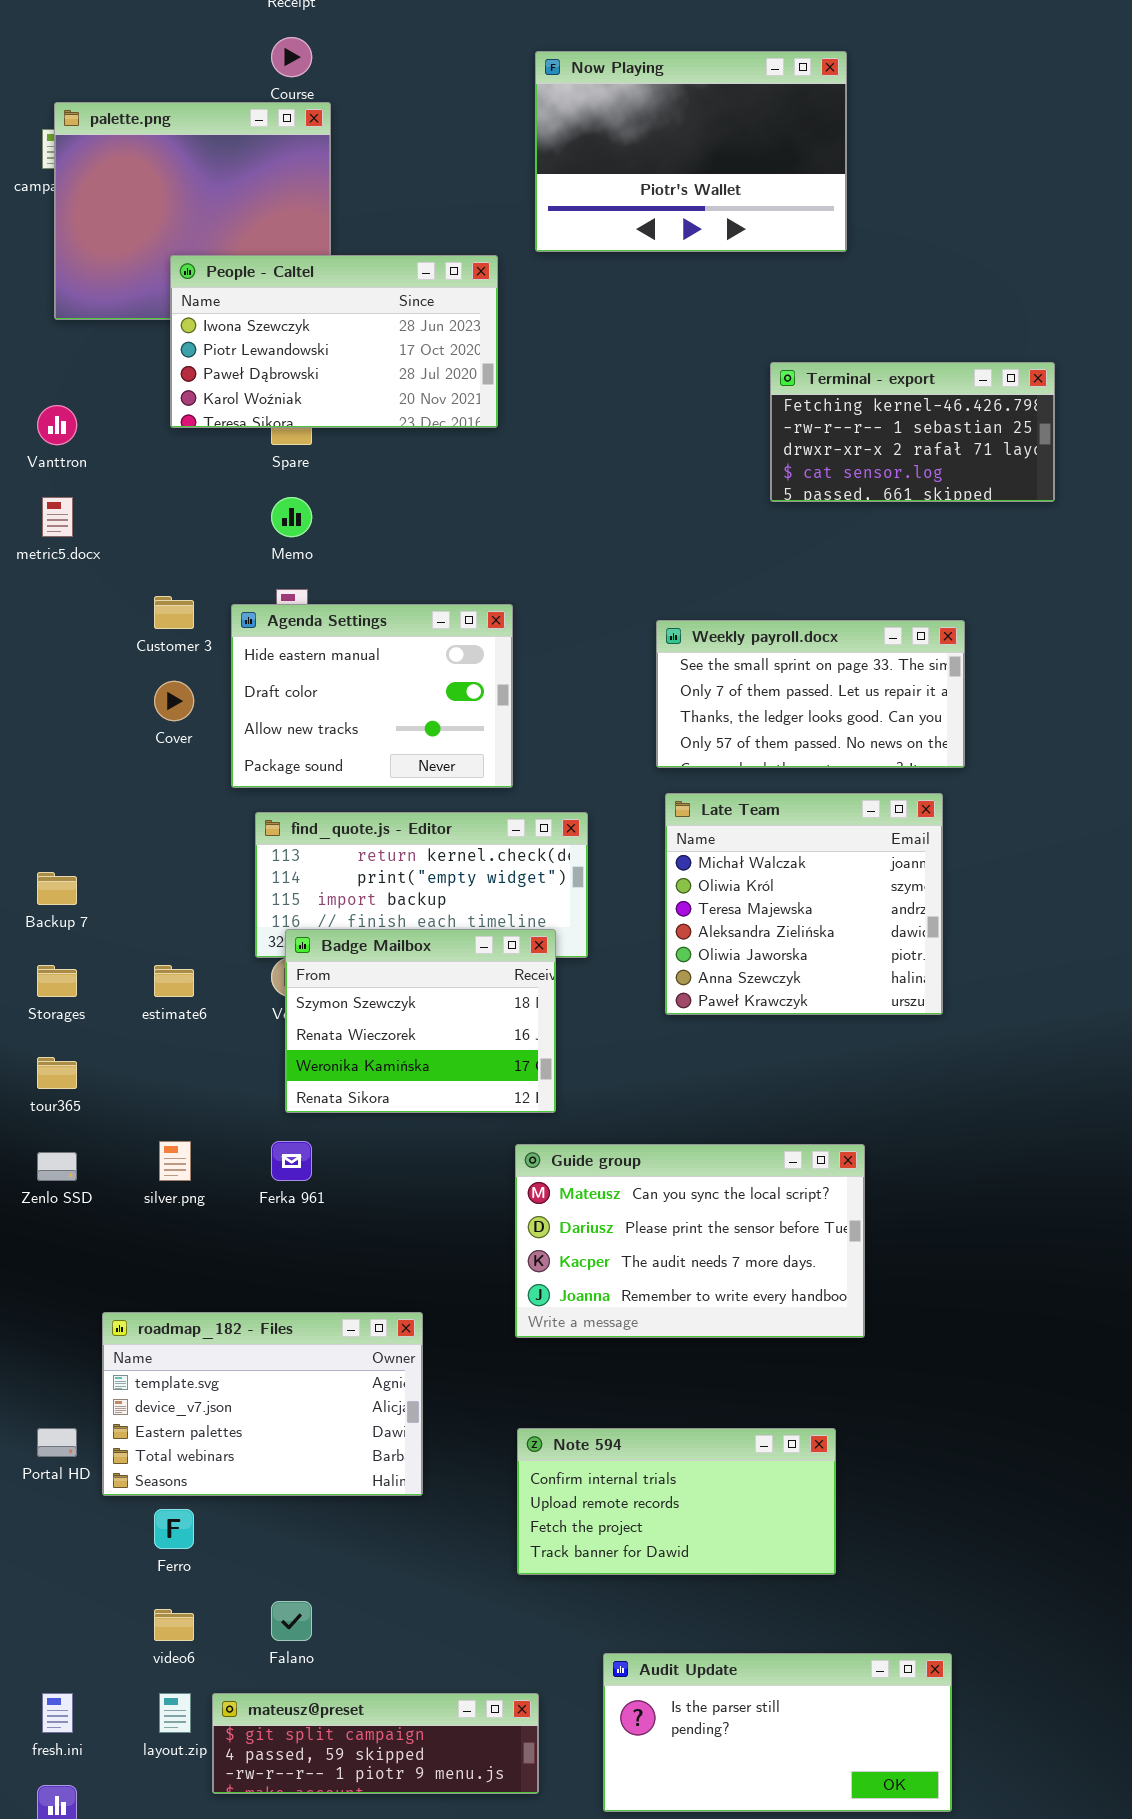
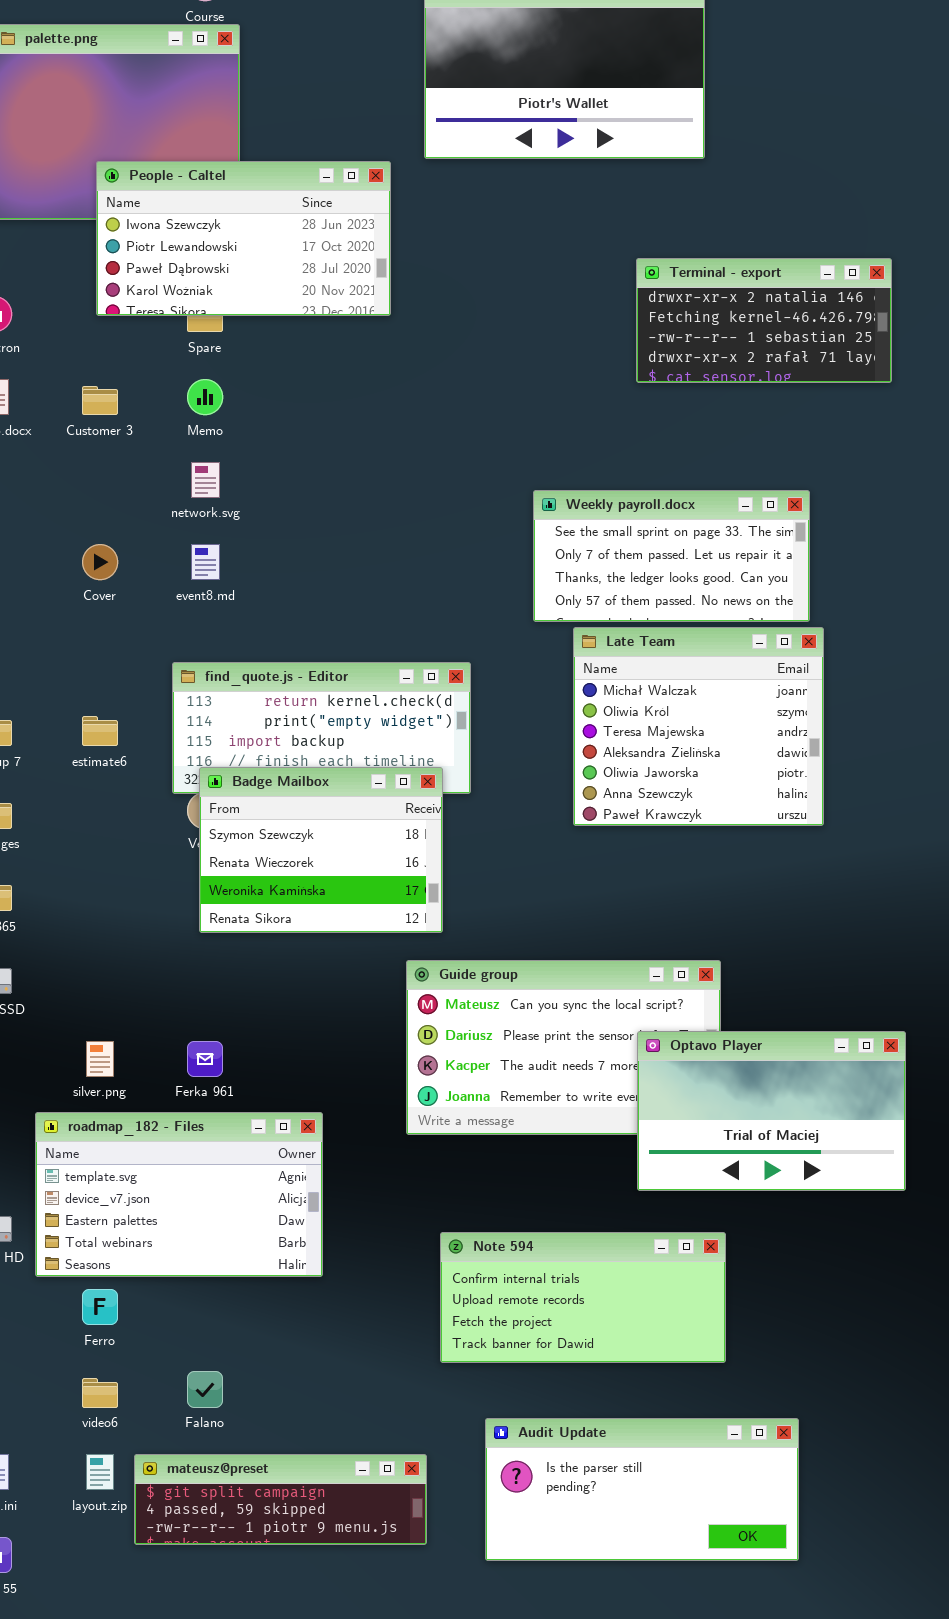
Terminal - export: [770,362,1055,502] -> [636,258,892,383], scrolled up 1 row
Customer 3: [154,596,194,629] -> [82,386,118,415], moved
Agenda Settings: [231,604,513,788] -> none, closed
Late Team: [665,793,943,1015] -> [573,627,824,826], moved
estimate6: [154,965,194,997] -> [82,716,118,746], moved
silver.png: [159,1141,191,1181] -> [86,1041,114,1077], moved
Ferka 961: [271,1141,312,1181] -> [187,1041,223,1077], moved
Optavo Player: none -> [637,1031,906,1191], opened
Note 594: [517,1428,836,1575] -> [440,1232,726,1363], moved

